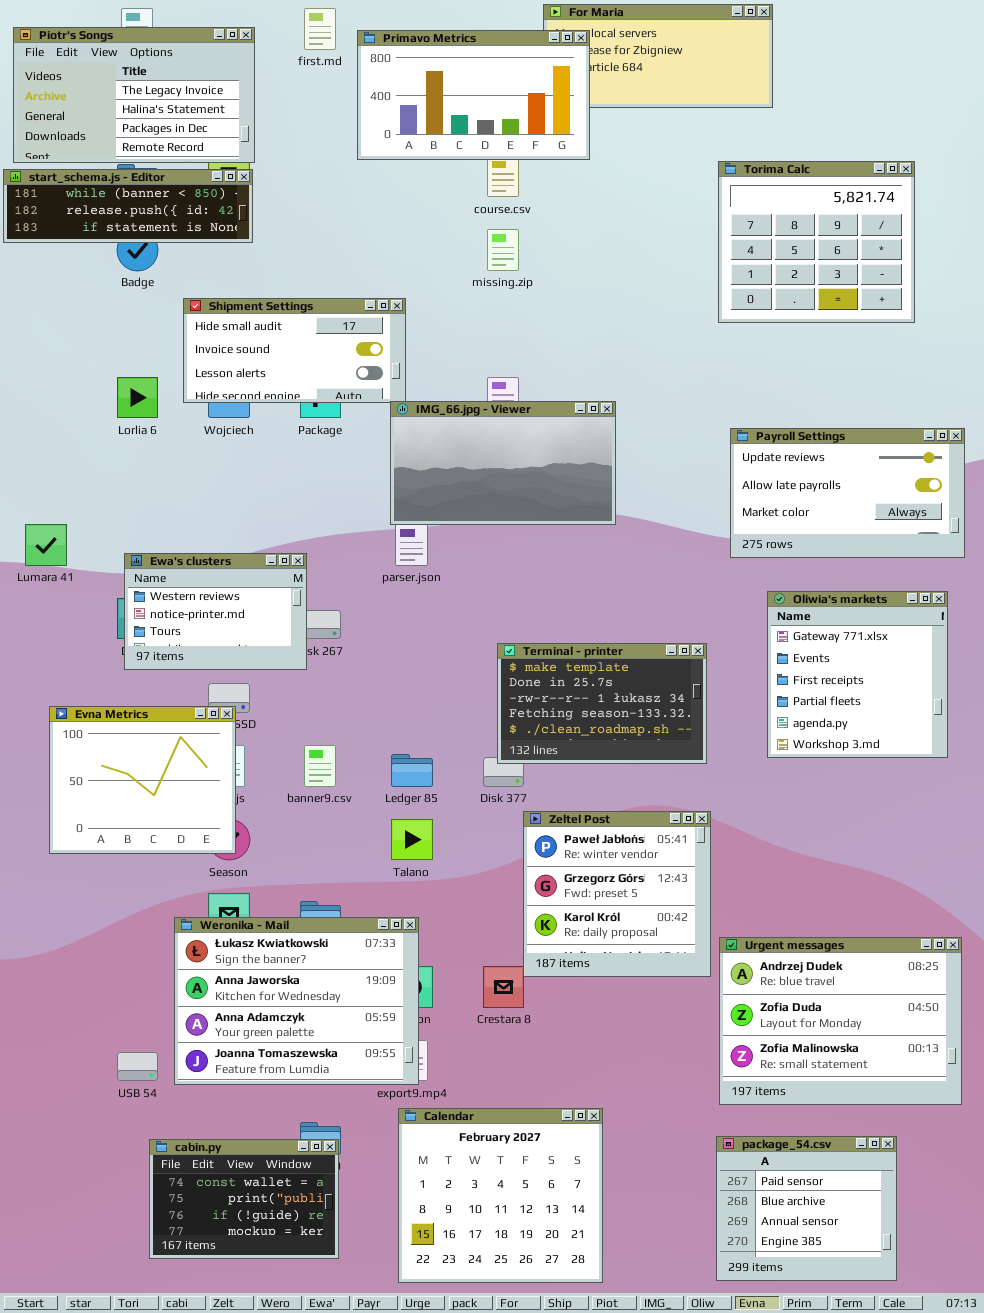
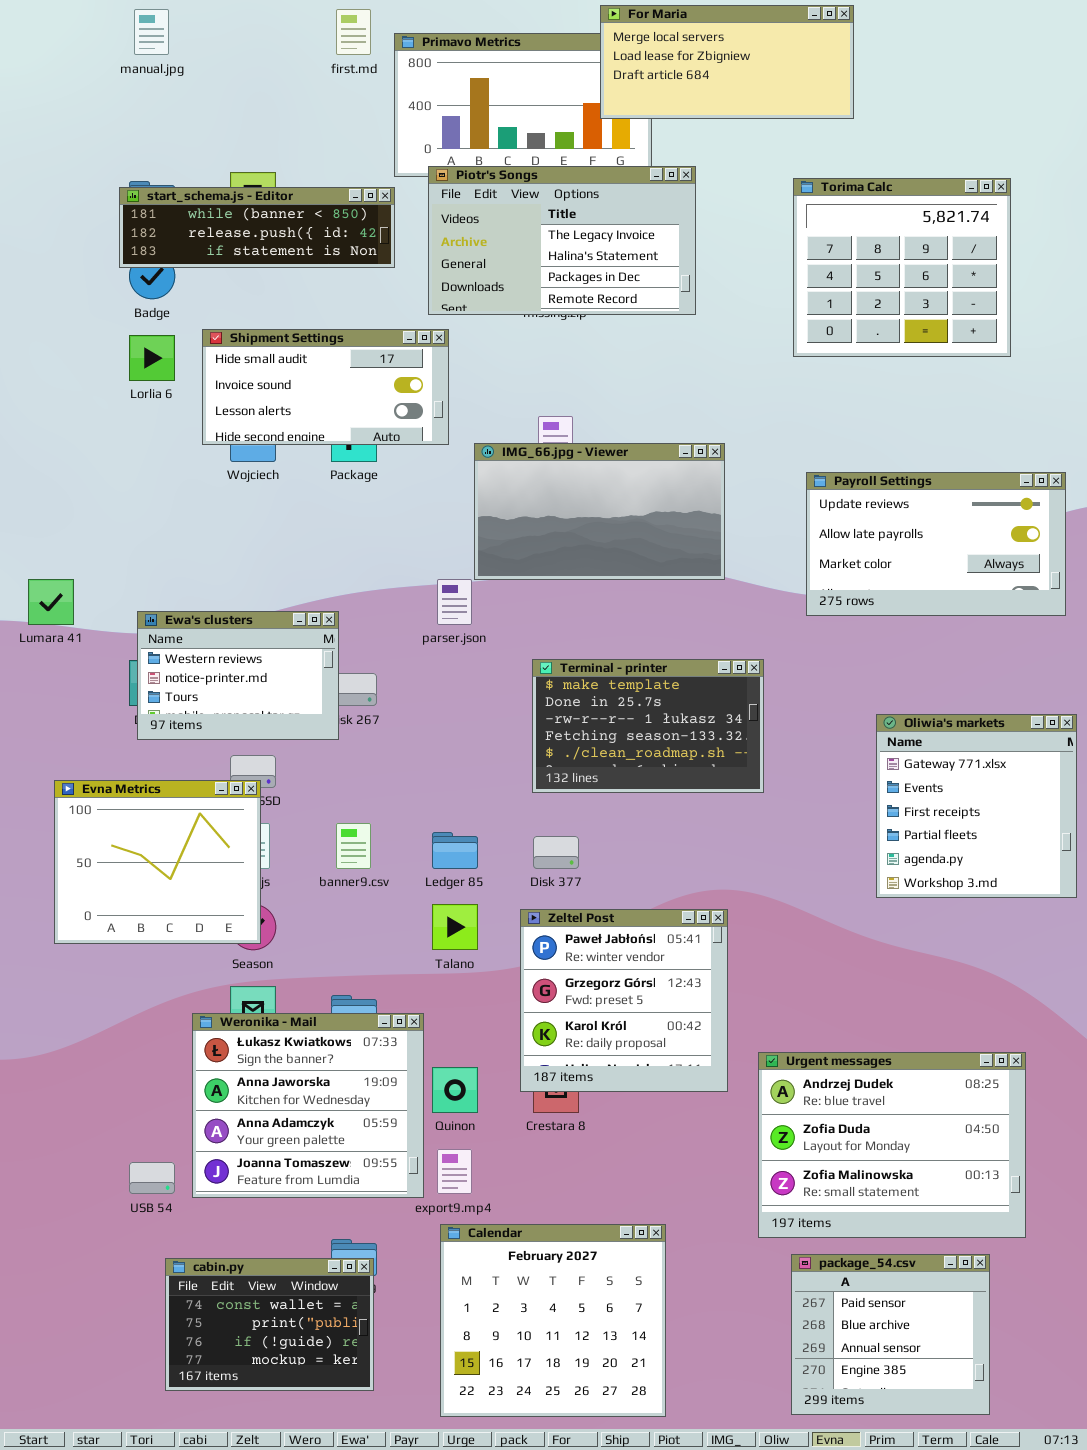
For Maria: [543,4,773,108] -> [600,5,854,119], raised
Piotr's Songs: [13,27,255,163] -> [428,166,696,315], moved
start_schema.js - Editor: [3,169,253,243] -> [119,187,395,268], moved
Lorlia 6: [117,377,158,418] -> [129,335,175,381], moved
IMG_66.jpg - Viewer: [390,401,616,525] -> [474,443,725,580], moved
Oliwia's markets: [767,591,948,758] -> [876,714,1077,898], moved
Terminal - printer: [497,643,707,764] -> [532,659,764,793], moved
Zeltel Post: [523,811,711,977] -> [520,909,728,1092], moved
Weronika - Mail: [174,917,419,1085] -> [192,1013,424,1198], resized
Urgent messages: [719,937,962,1105] -> [758,1052,1026,1238], moved

